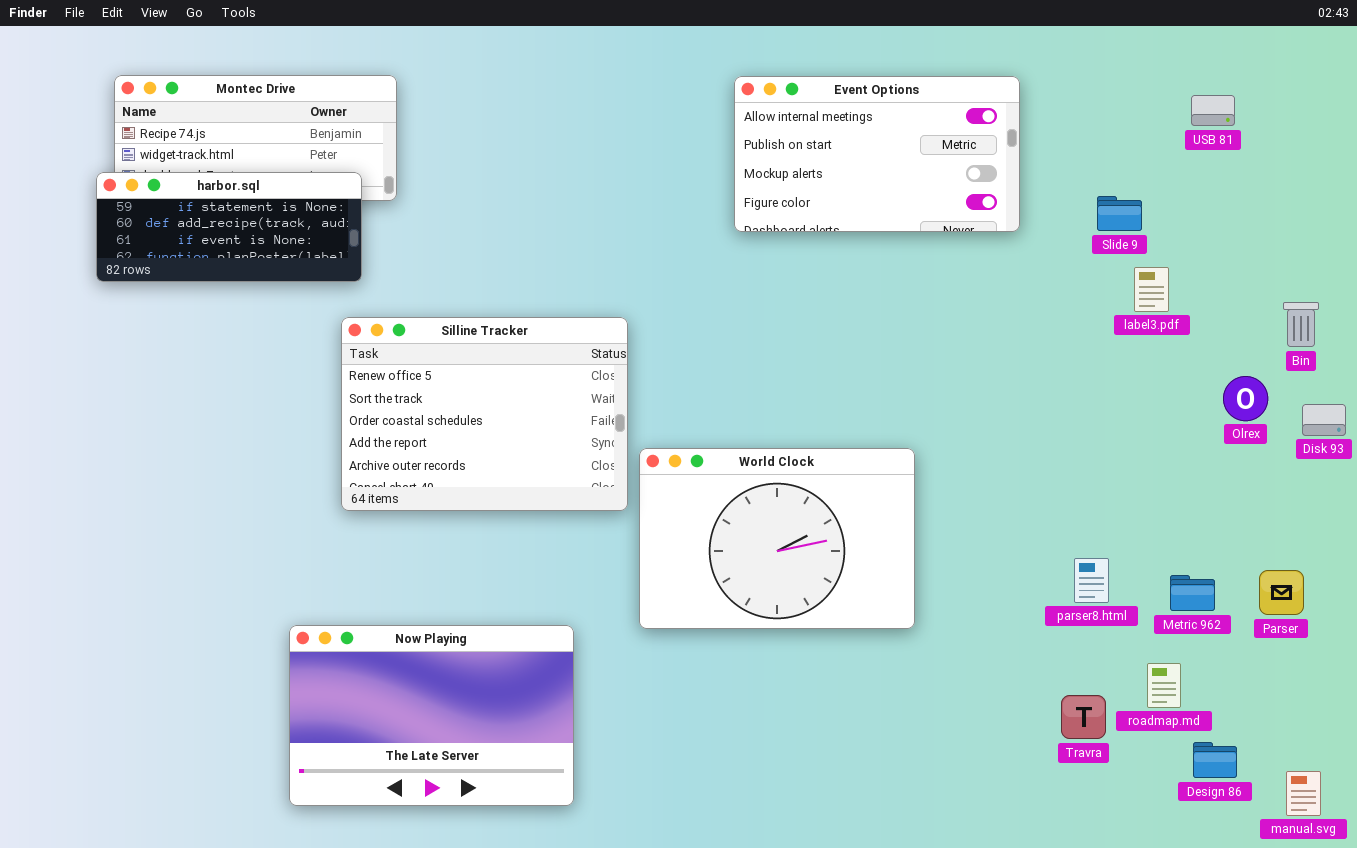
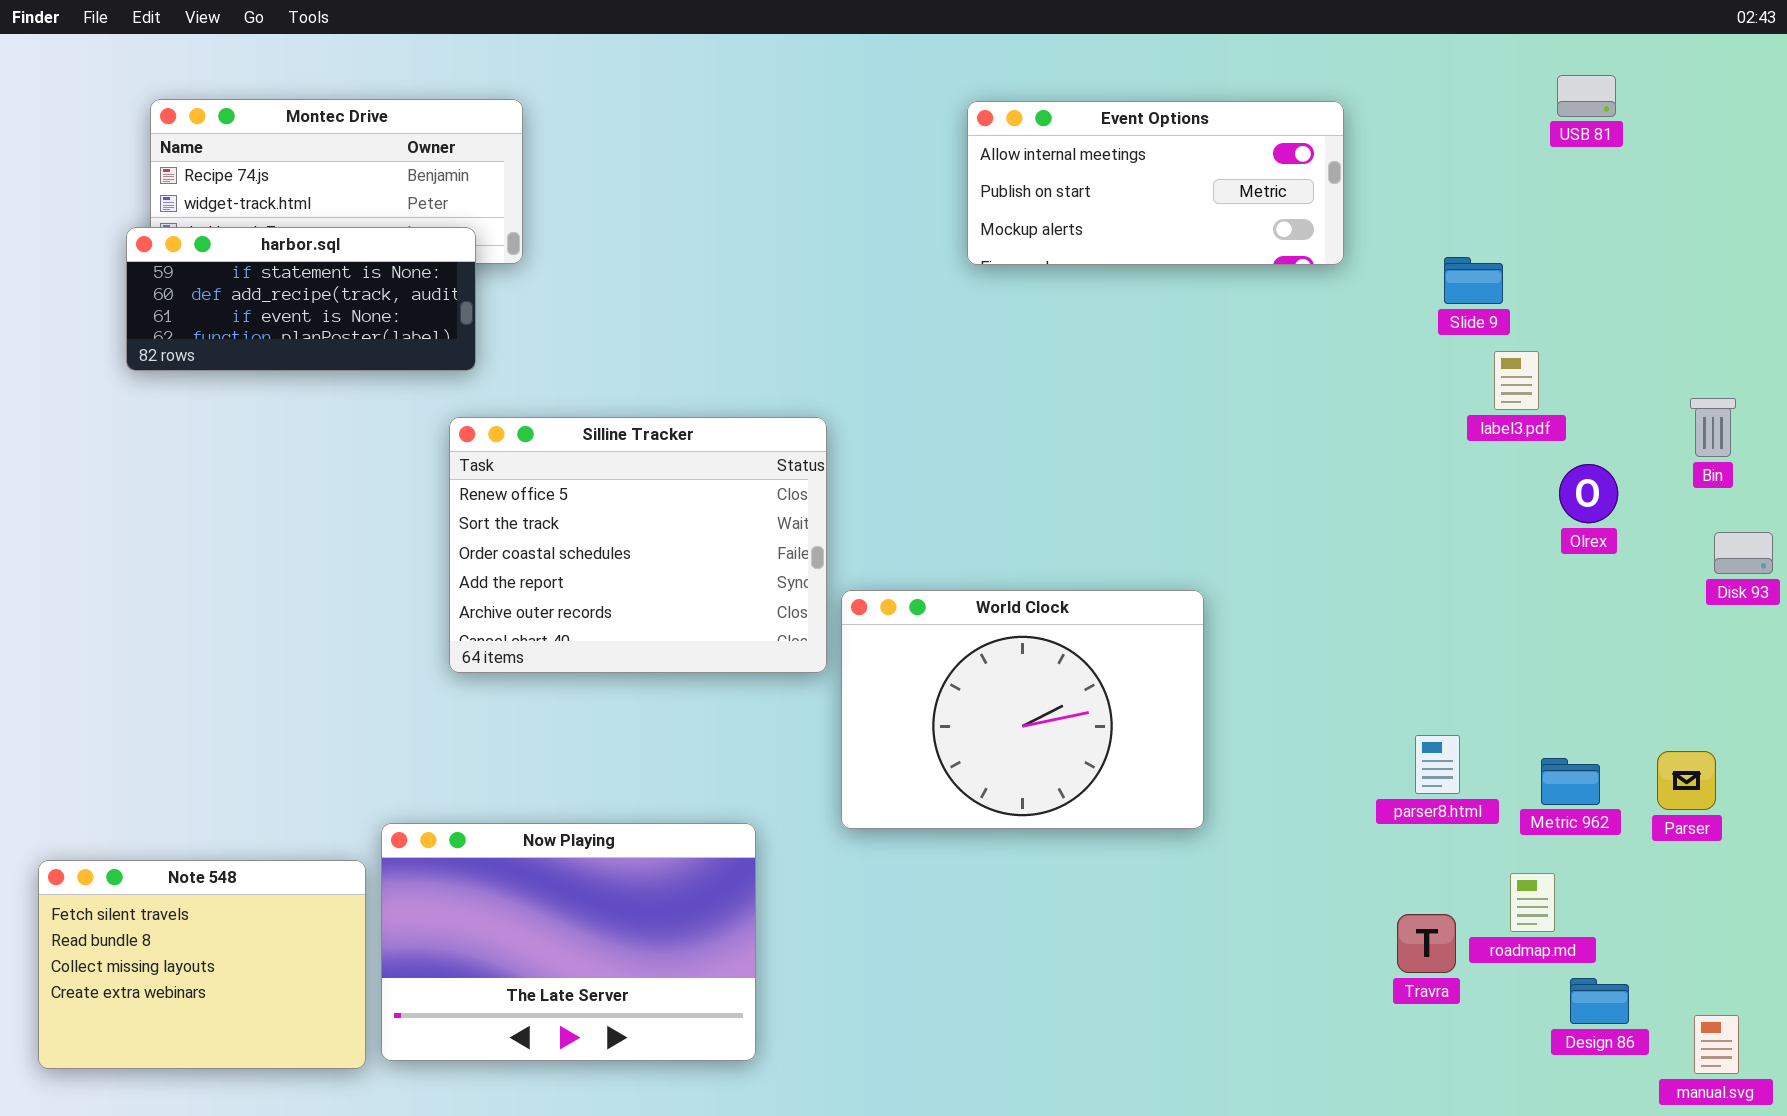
Event Options: [734,76,1020,232] -> [967,101,1344,265], resized
USB 81: [1191,95,1235,126] -> [1557,75,1616,117], moved
Olrex: [1223,376,1268,421] -> [1559,464,1618,523], moved
Note 548: none -> [38,860,366,1069], opened

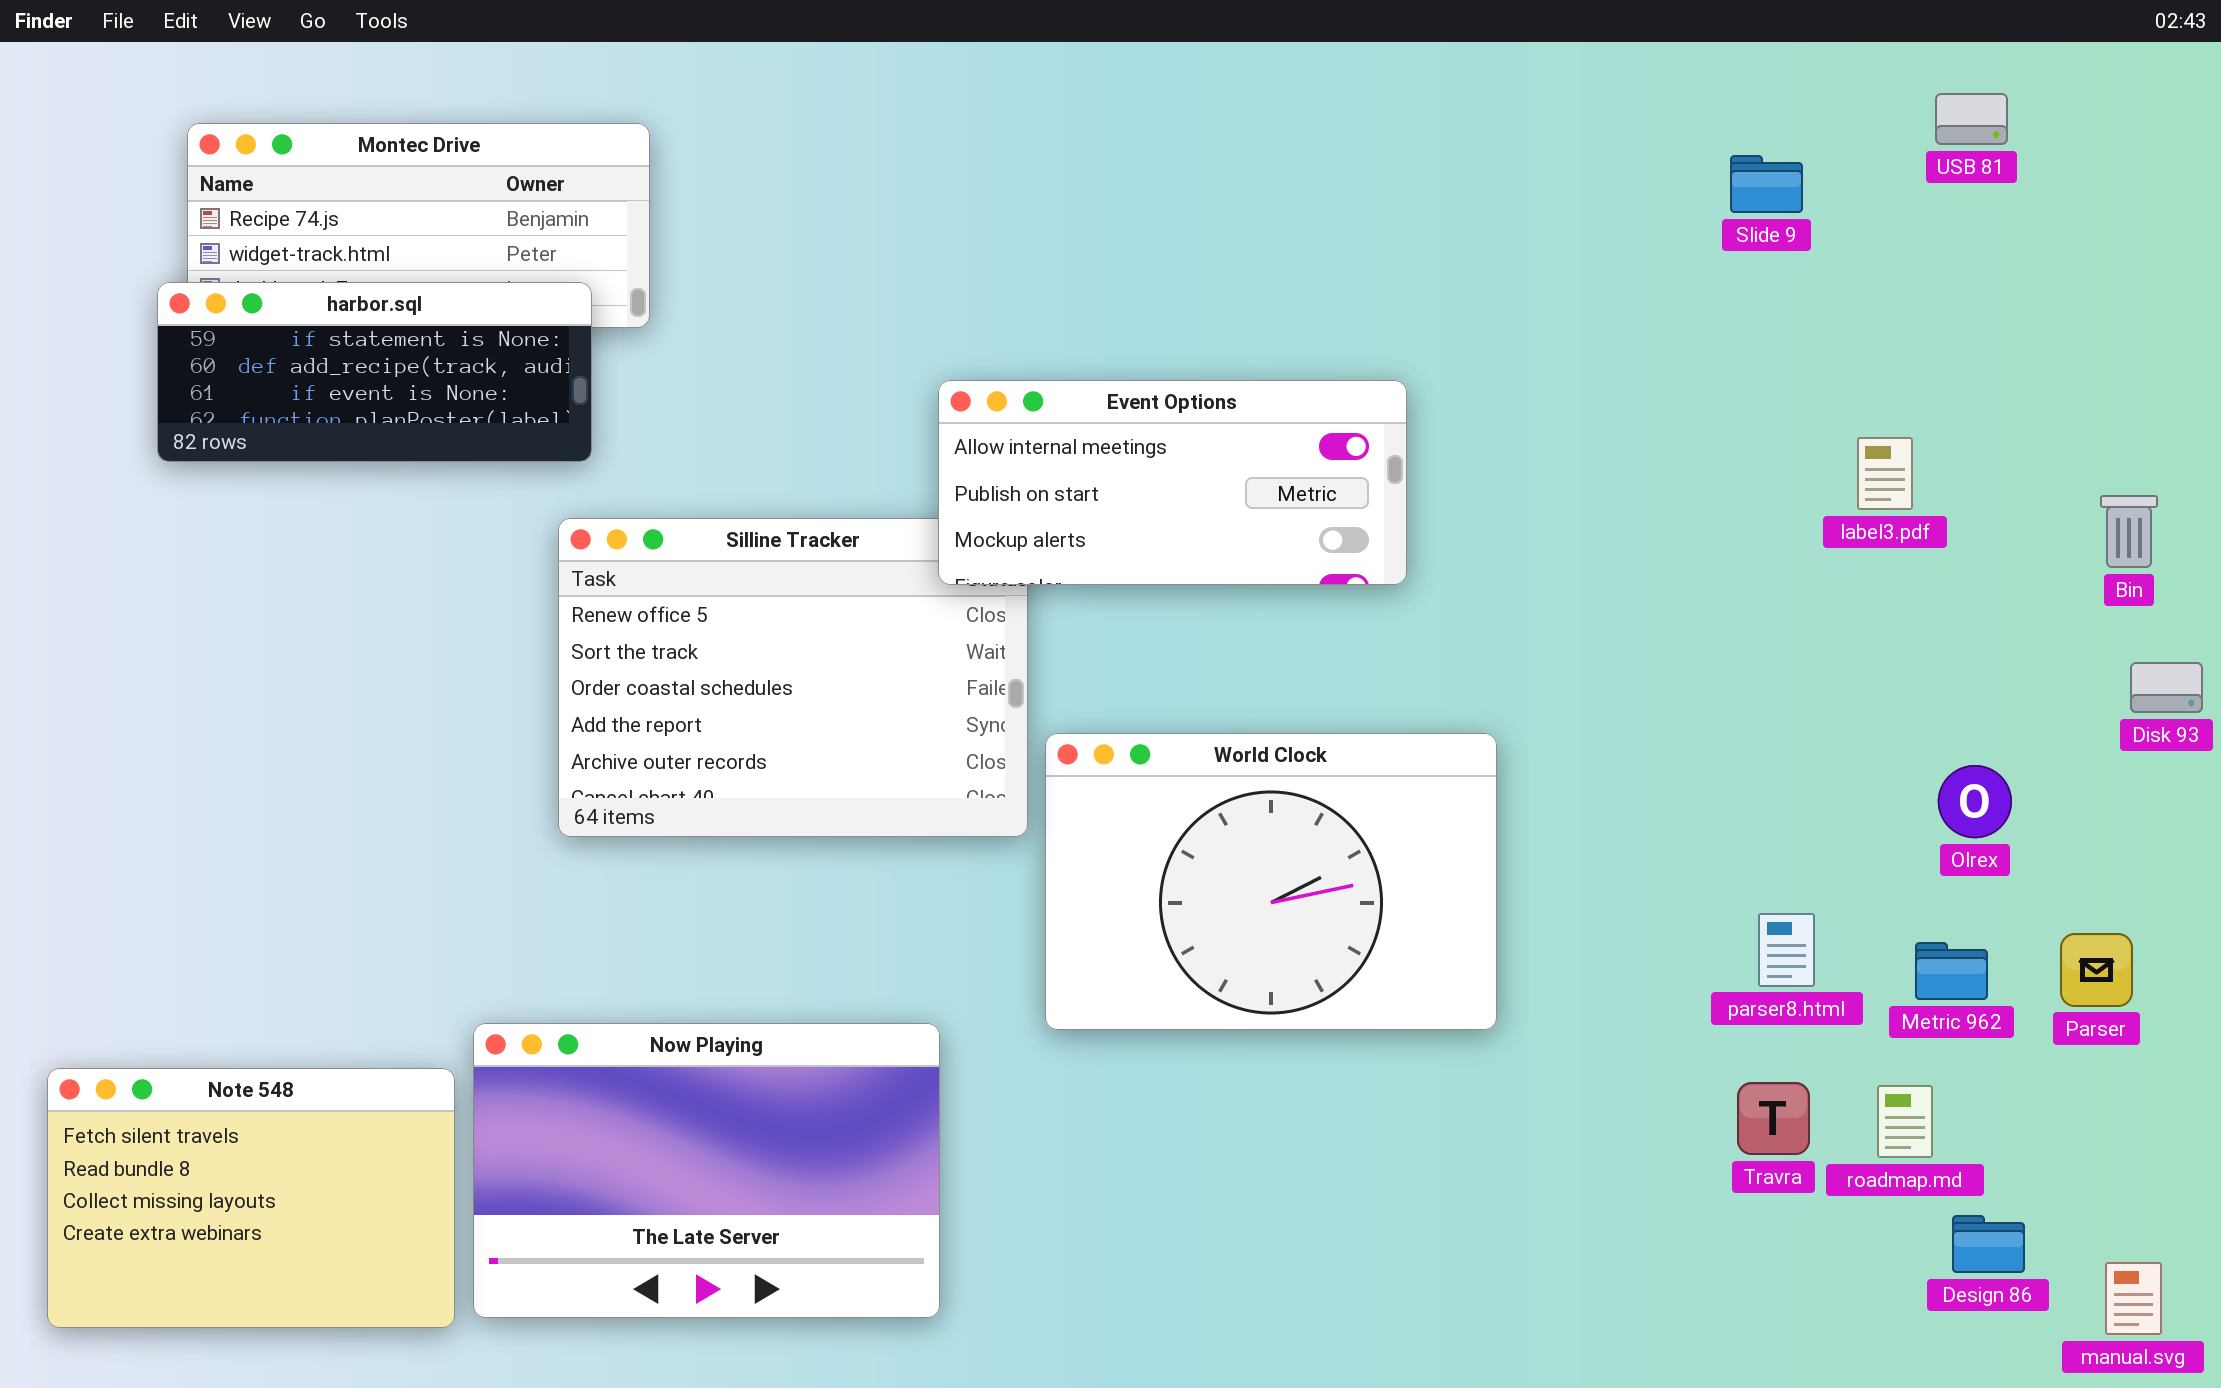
Event Options: [967,101,1344,265] -> [938,380,1407,585], moved
Slide 9: [1444,257,1503,304] -> [1730,155,1803,213], moved
Olrex: [1559,464,1618,523] -> [1938,765,2012,838], moved
Travra: [1397,914,1456,973] -> [1737,1082,1810,1155], moved

